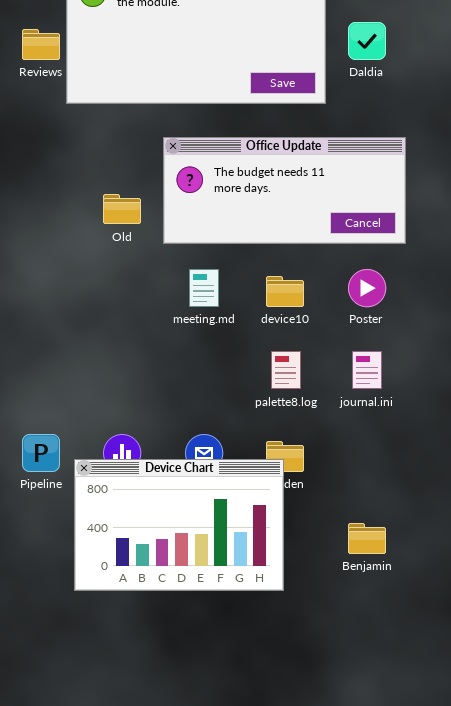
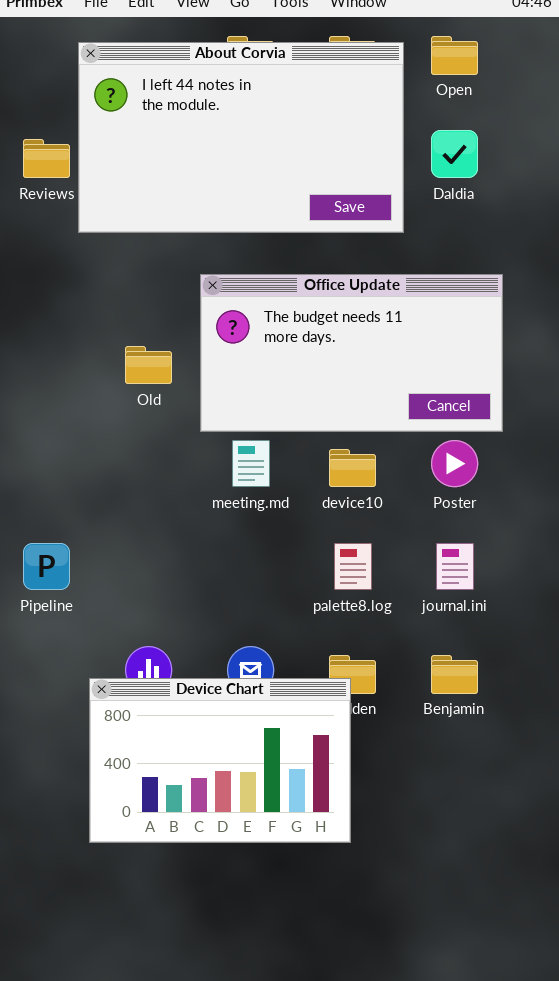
Office Update: [163,137,406,244] -> [200,274,503,432], resized
Pipeline: [22,434,60,472] -> [23,543,70,590], moved
Benjamin: [348,523,386,554] -> [431,655,478,694], moved

